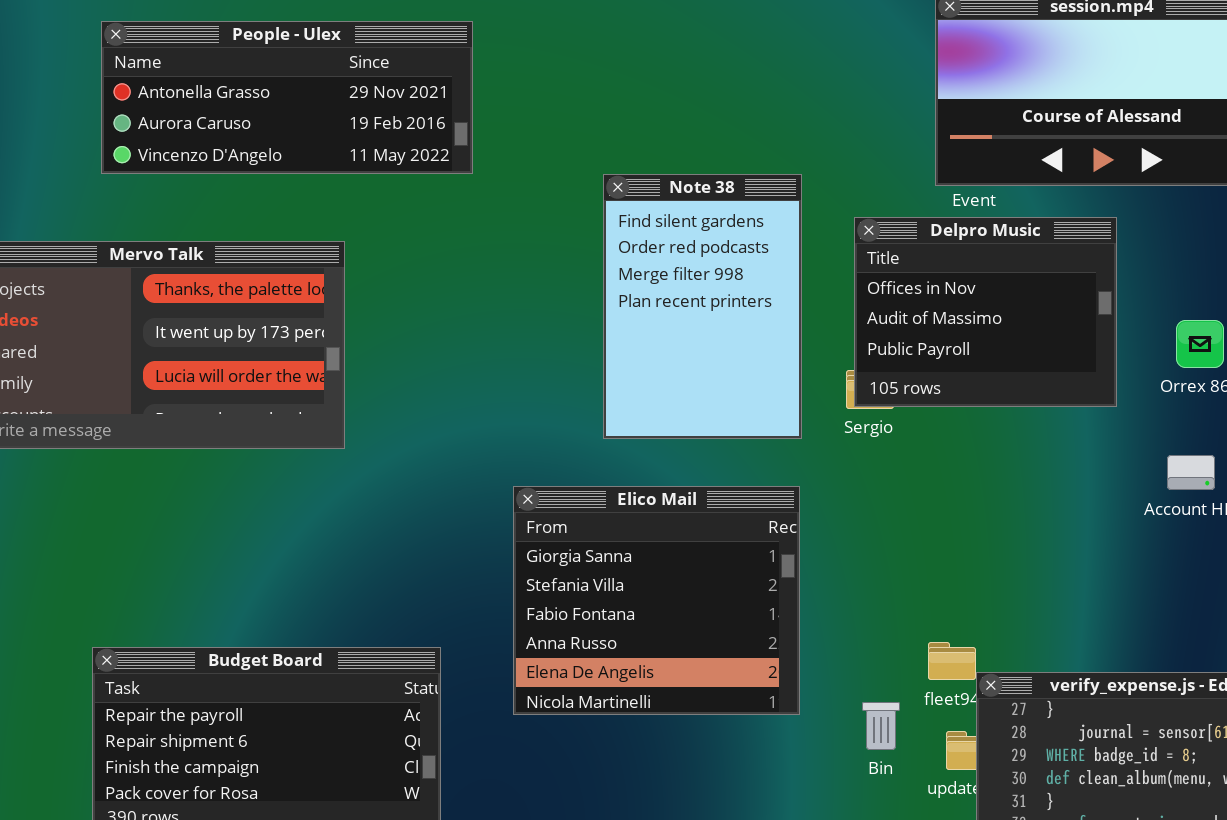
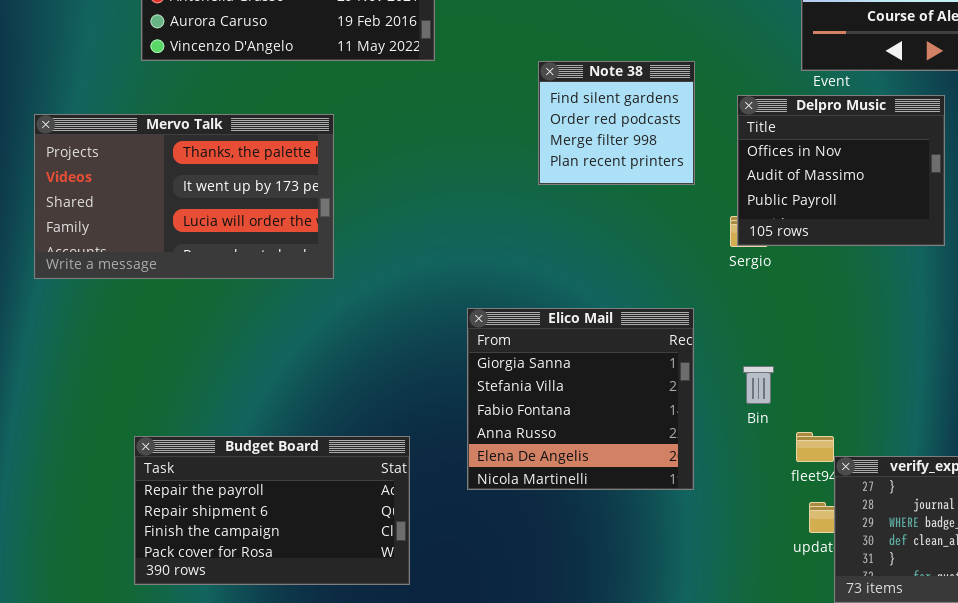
Note 38: [603,174,802,439] -> [538,61,695,185], resized
Bin: [862,702,900,750] -> [743,366,774,404], moved

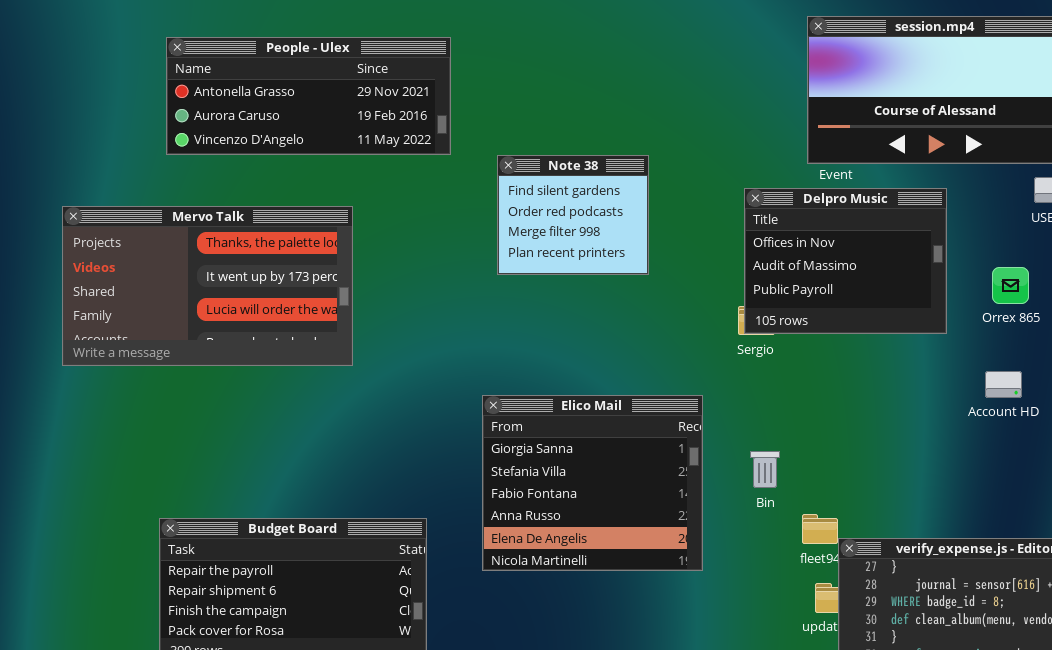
Note 38: [538,61,695,185] -> [497,155,649,275], moved

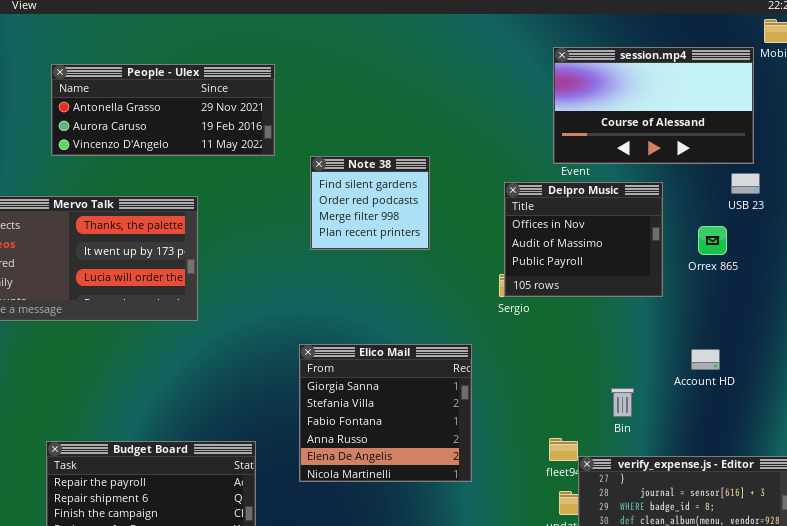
Orrex 865: [992,267,1029,304] -> [698,226,727,255], moved
Account HD: [985,371,1022,398] -> [691,349,720,370], moved
Bin: [750,451,780,488] -> [611,388,634,417], moved

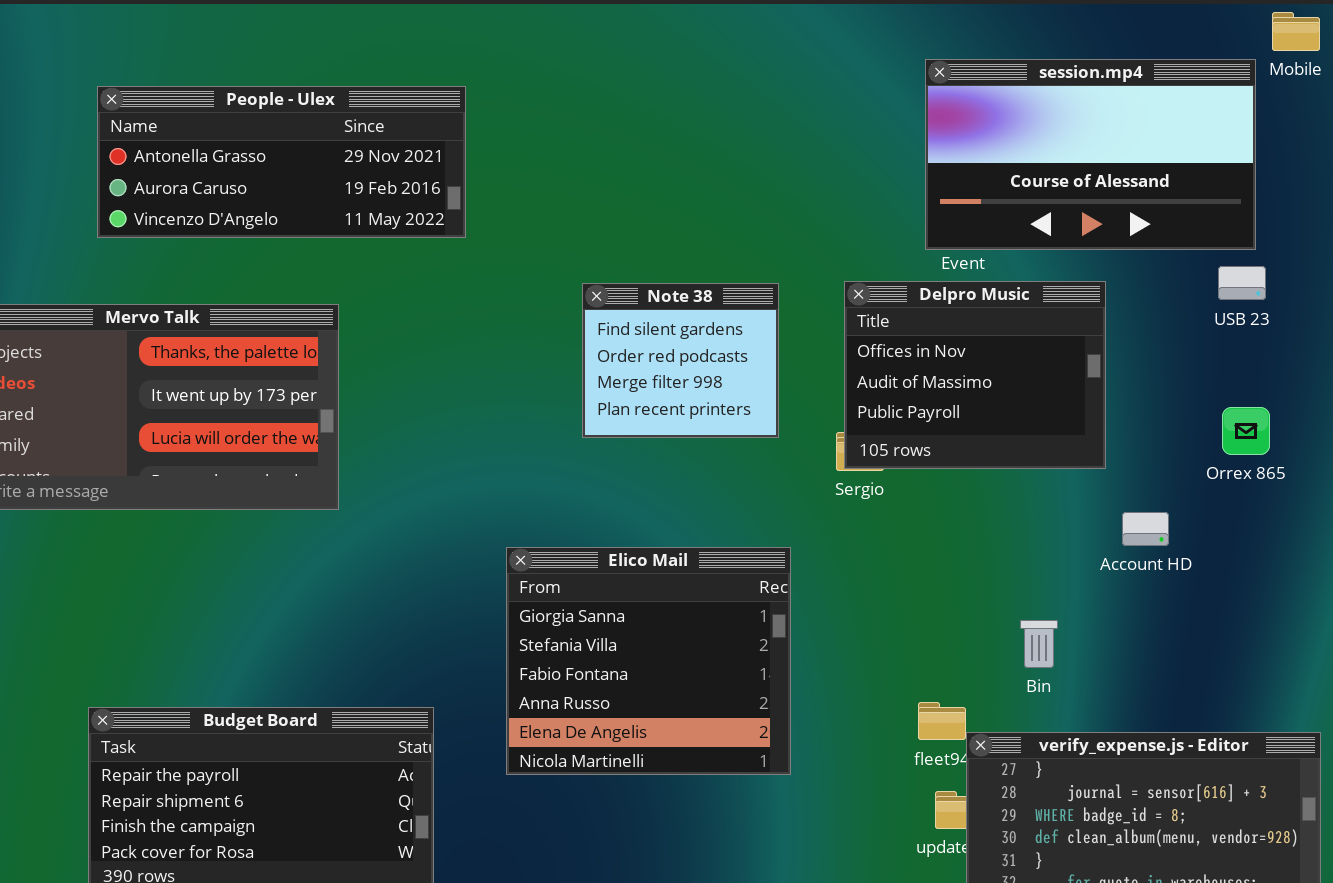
Note 38: [310,156,430,250] -> [582,283,779,438], moved
Orrex 865: [698,226,727,255] -> [1222,407,1270,455], moved
Account HD: [691,349,720,370] -> [1122,512,1169,546], moved

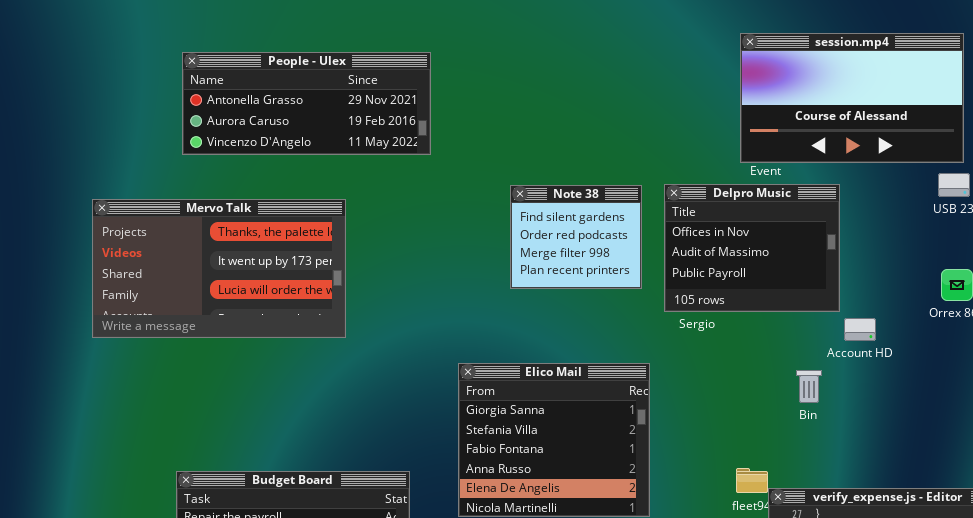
Delpro Music: [844,281,1106,469] -> [664,184,840,312], moved
Account HD: [1122,512,1169,546] -> [844,318,876,341], moved
Bin: [1020,620,1058,668] -> [796,370,822,403], moved

